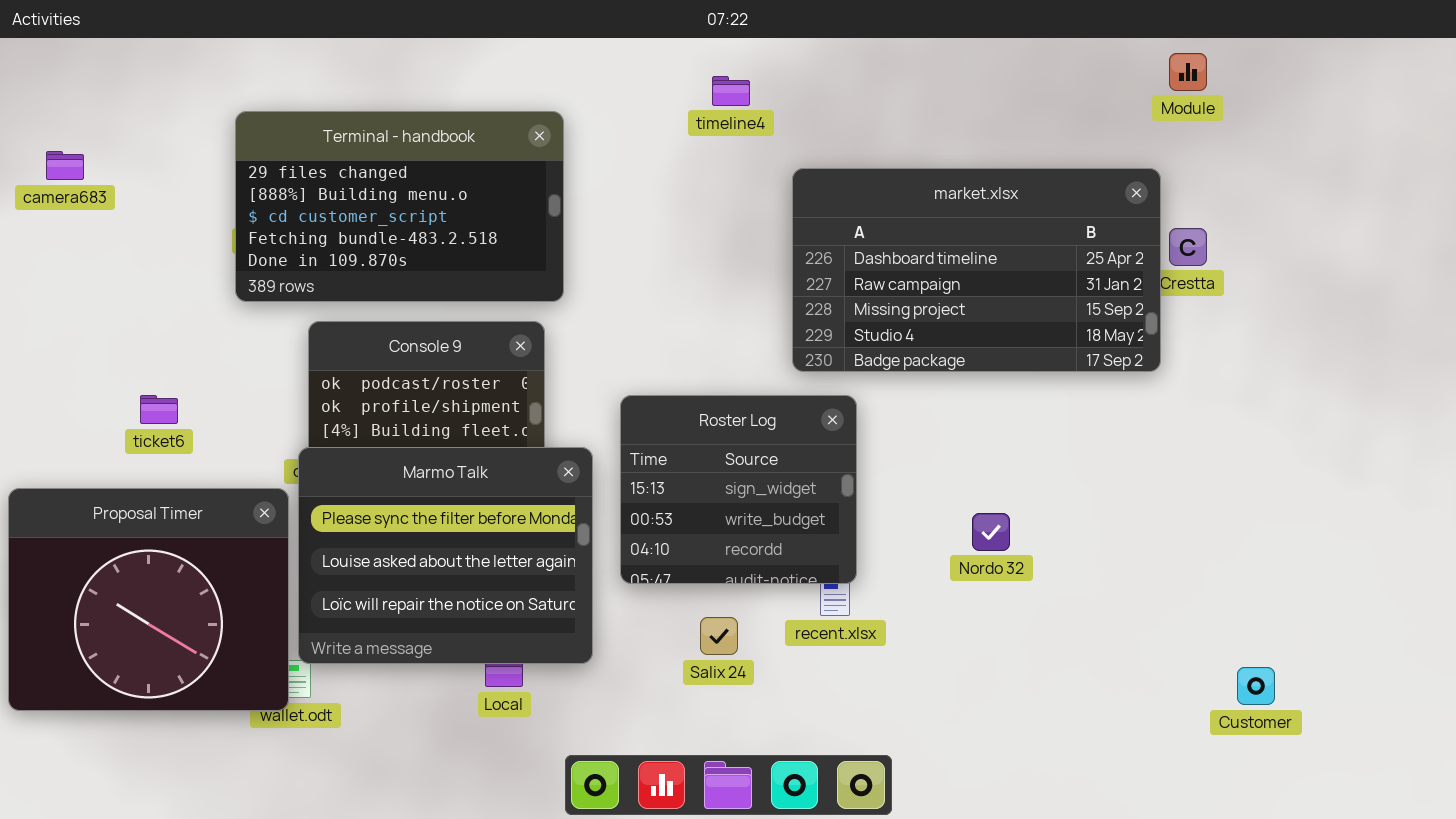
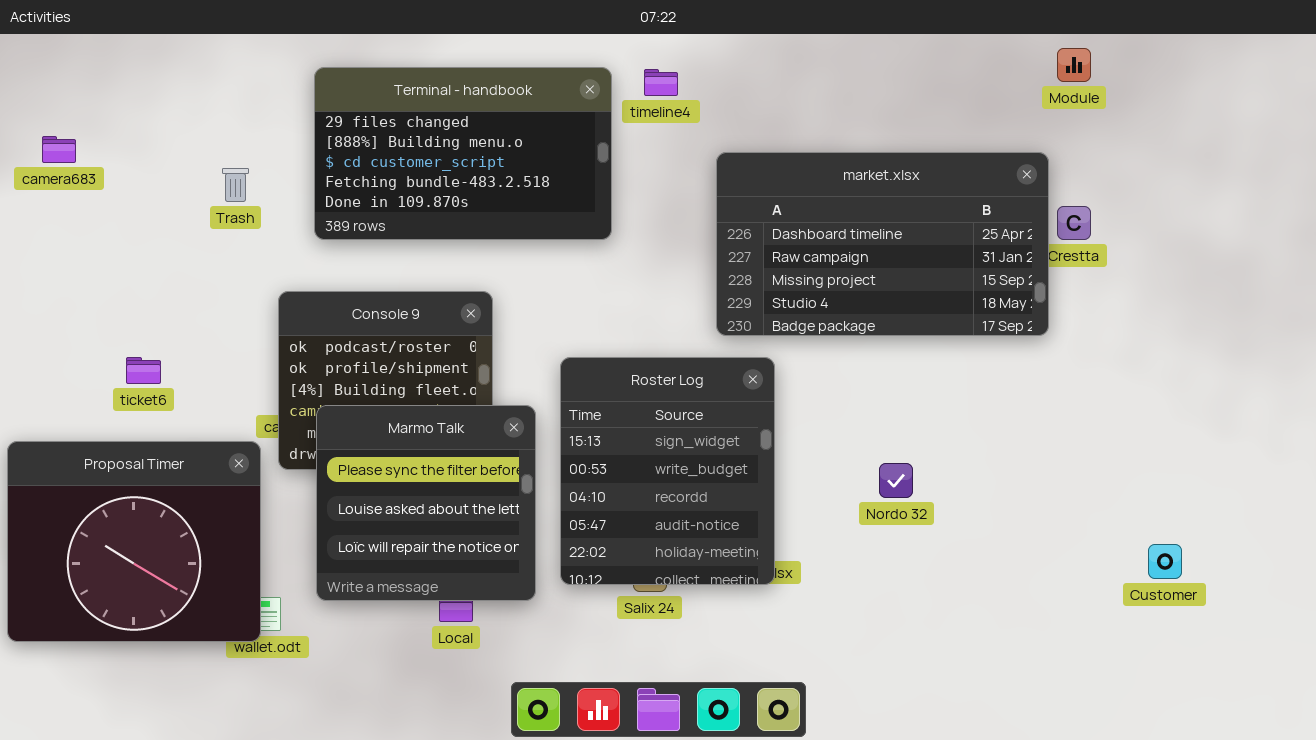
Terminal - handbook: [235,111,564,302] -> [314,67,612,240], moved
Roster Log: [620,395,857,584] -> [560,357,775,585], resized
Marmo Talk: [298,447,593,664] -> [316,405,536,601], resized
Customer: [1237,667,1275,705] -> [1148,544,1182,579], moved

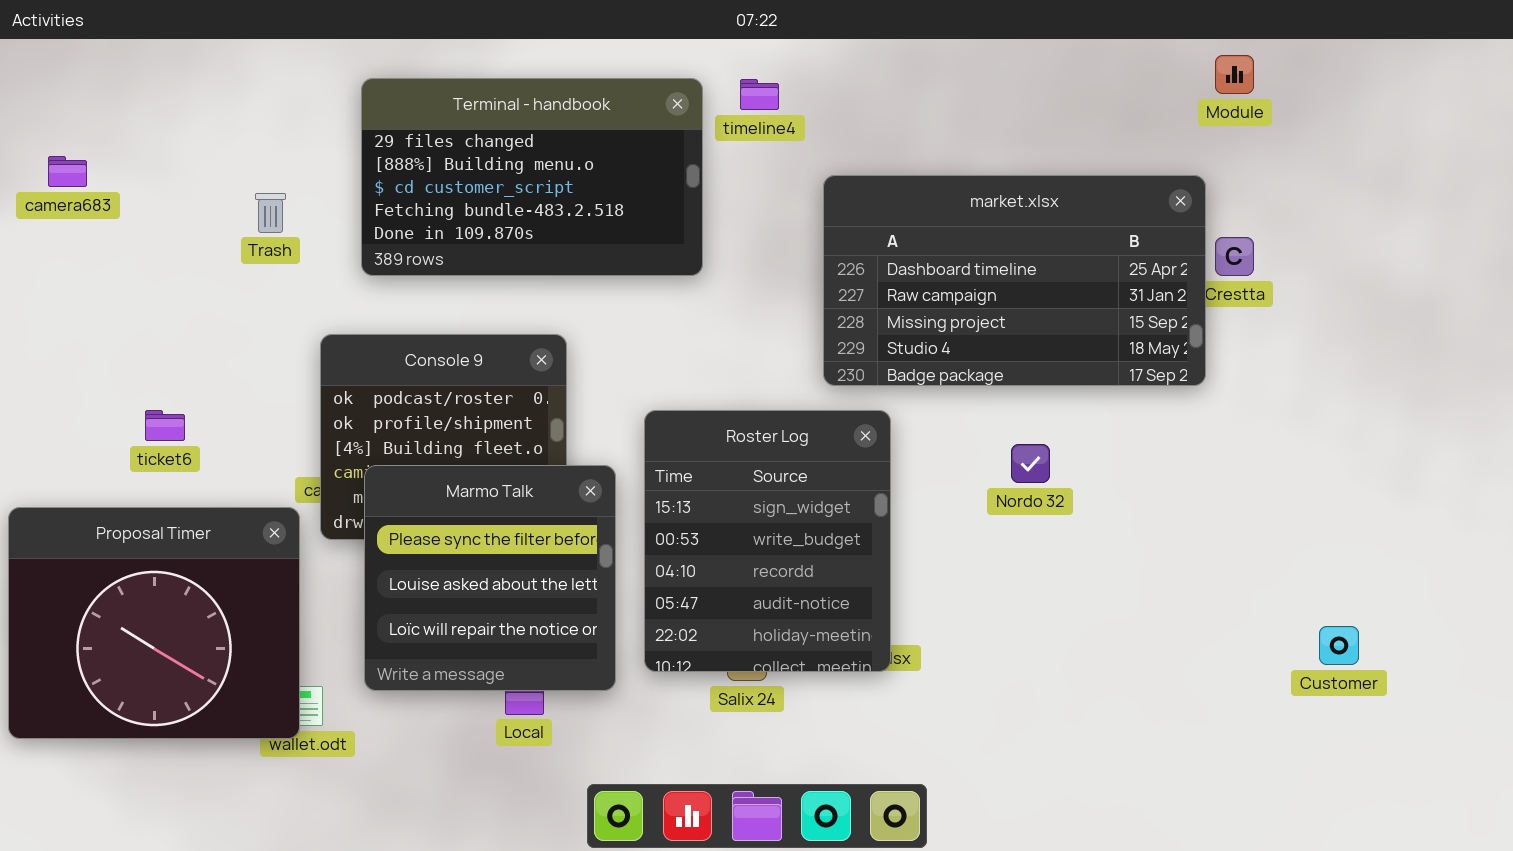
Nordo 32: [879,463,913,498] -> [1011,444,1050,483], moved

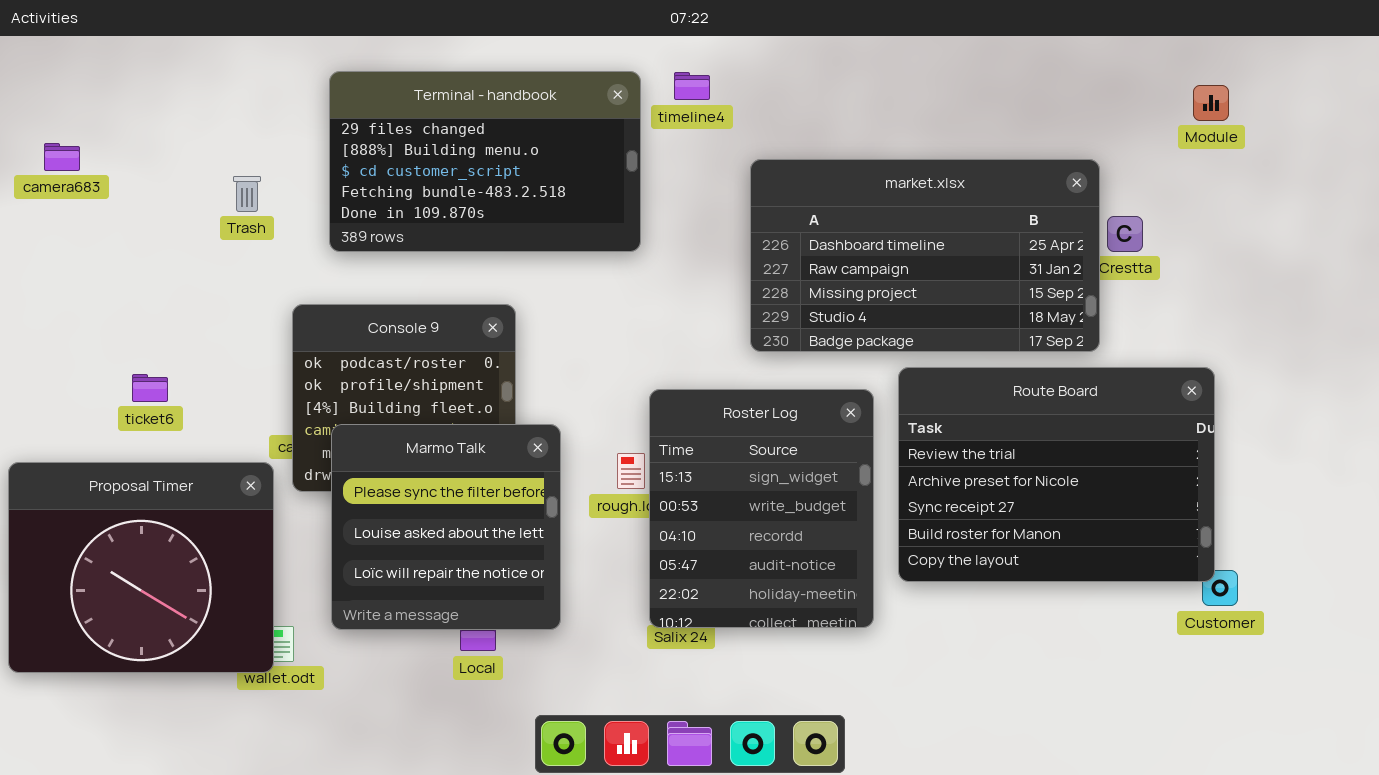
Module: [1215,55,1254,94] -> [1193,85,1229,121], moved
Route Board: none -> [898,367,1215,582], opened
Roster Log: [644,410,891,672] -> [649,389,874,628], moved

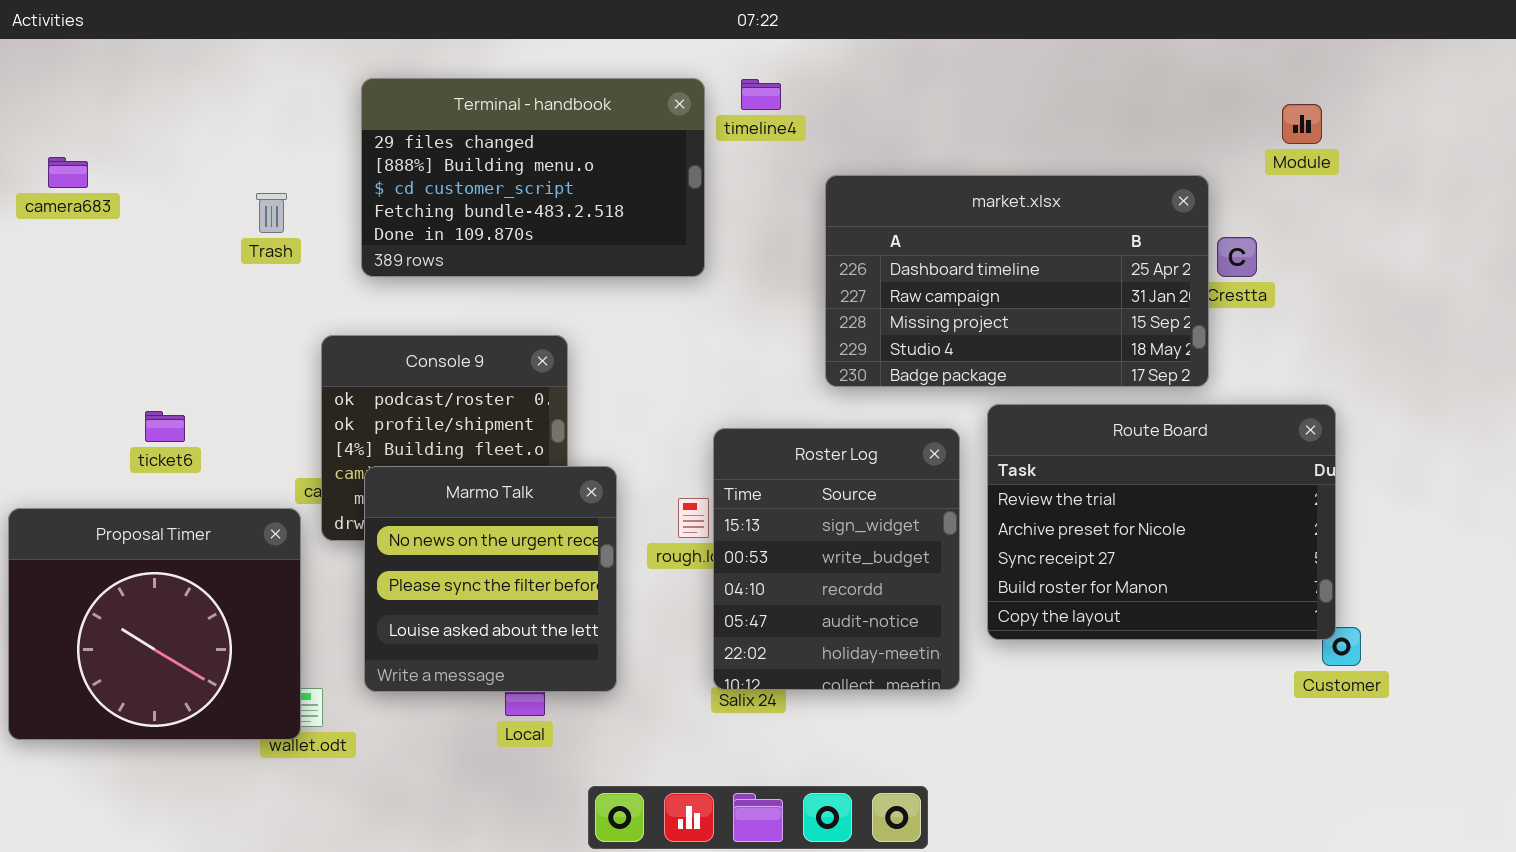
Module: [1193,85,1229,121] -> [1282,104,1322,144], moved
Marmo Talk: [331,424,561,630] -> [364,466,617,692], scrolled up 1 row

